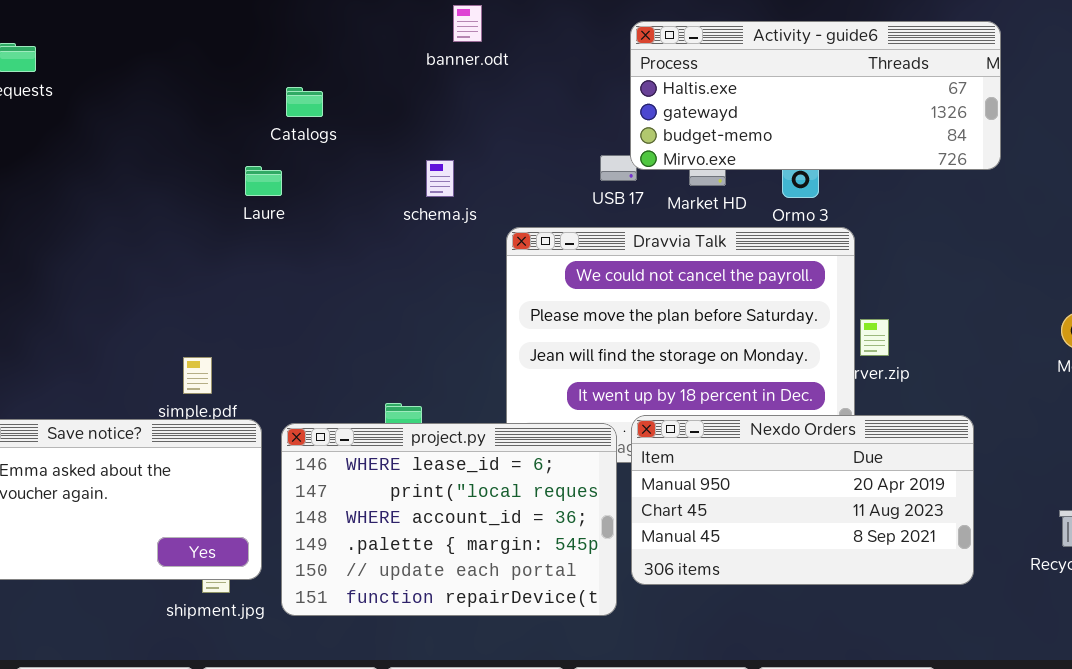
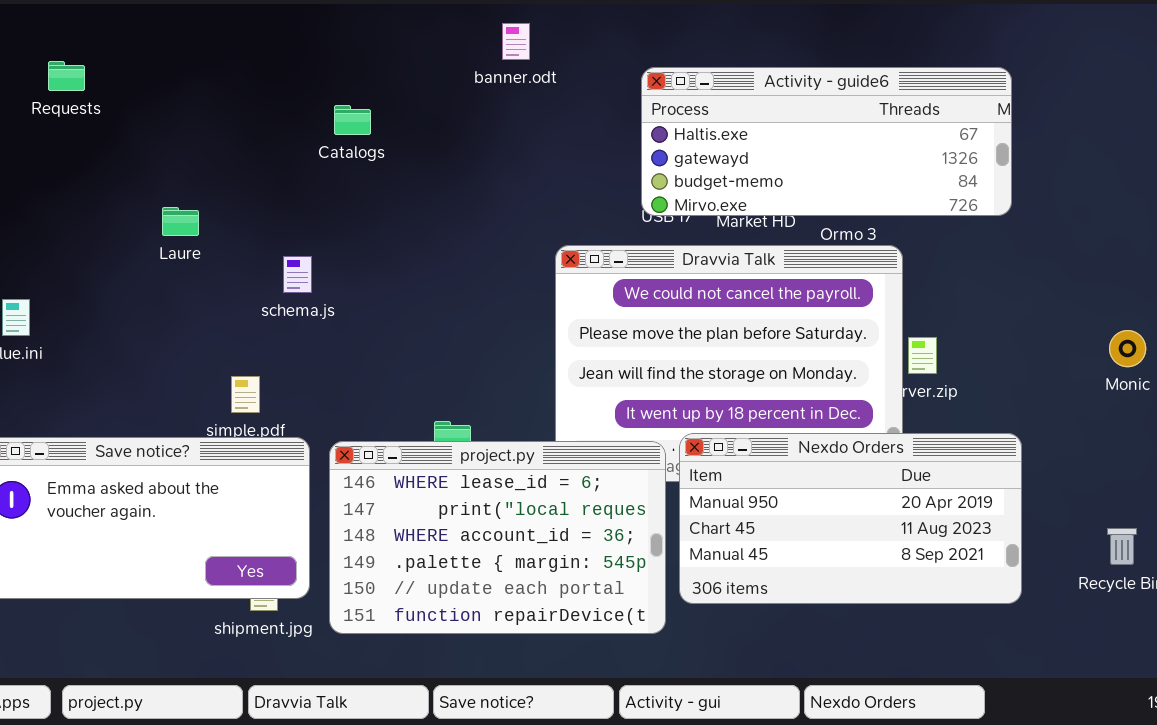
Activity - guide6: [630,21,1001,170] -> [641,67,1012,216], moved
schema.js: [426,160,454,197] -> [283,256,312,293], moved
Laure: [245,166,282,196] -> [162,207,199,236], moved

